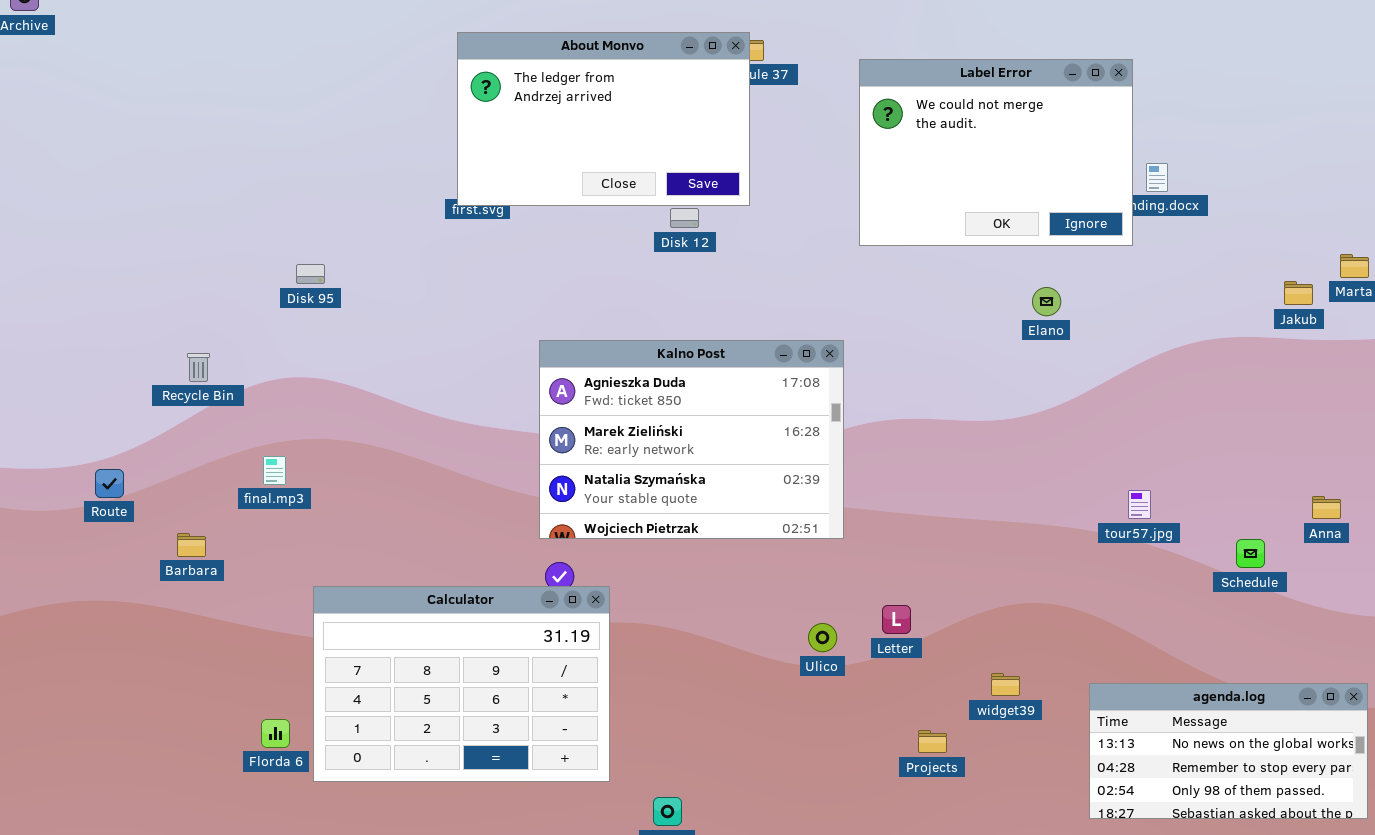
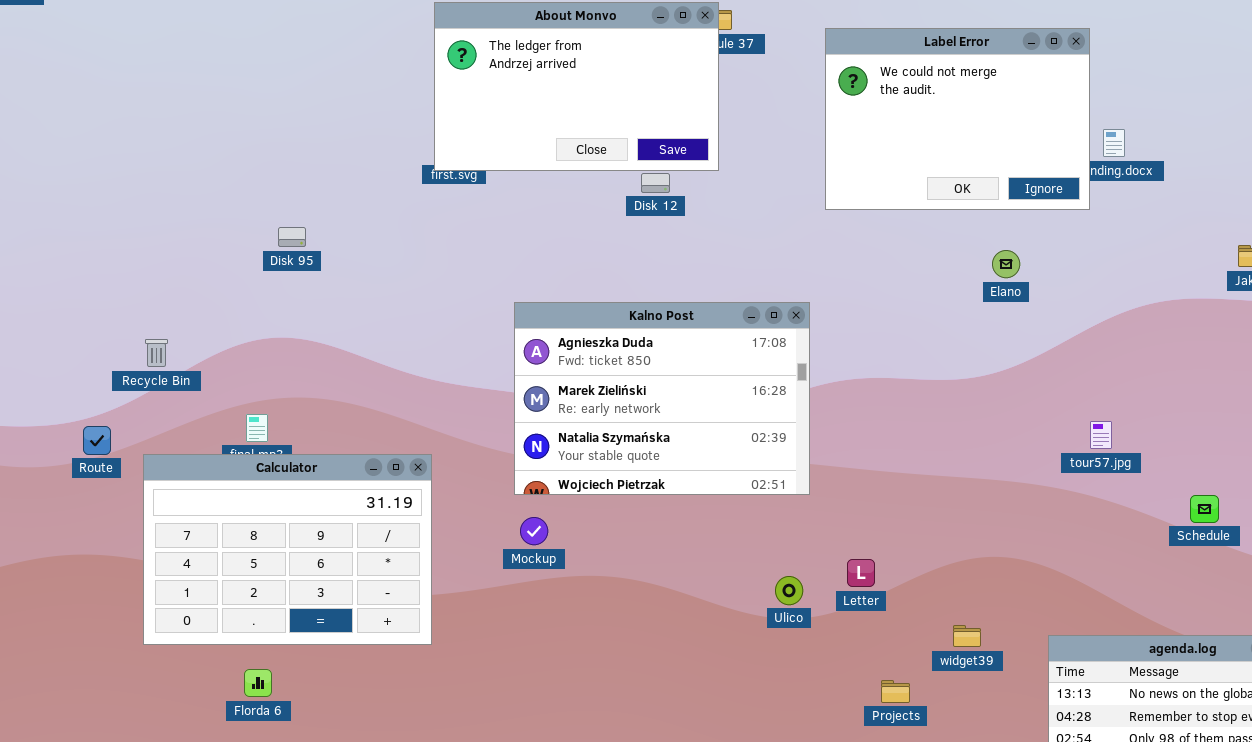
Recycle Bin: [187,353,210,382] -> [145,339,168,367], moved
tour57.jpg: [1128,490,1151,519] -> [1090,421,1112,449], moved
Calculator: [313,586,610,782] -> [143,454,432,645], moved

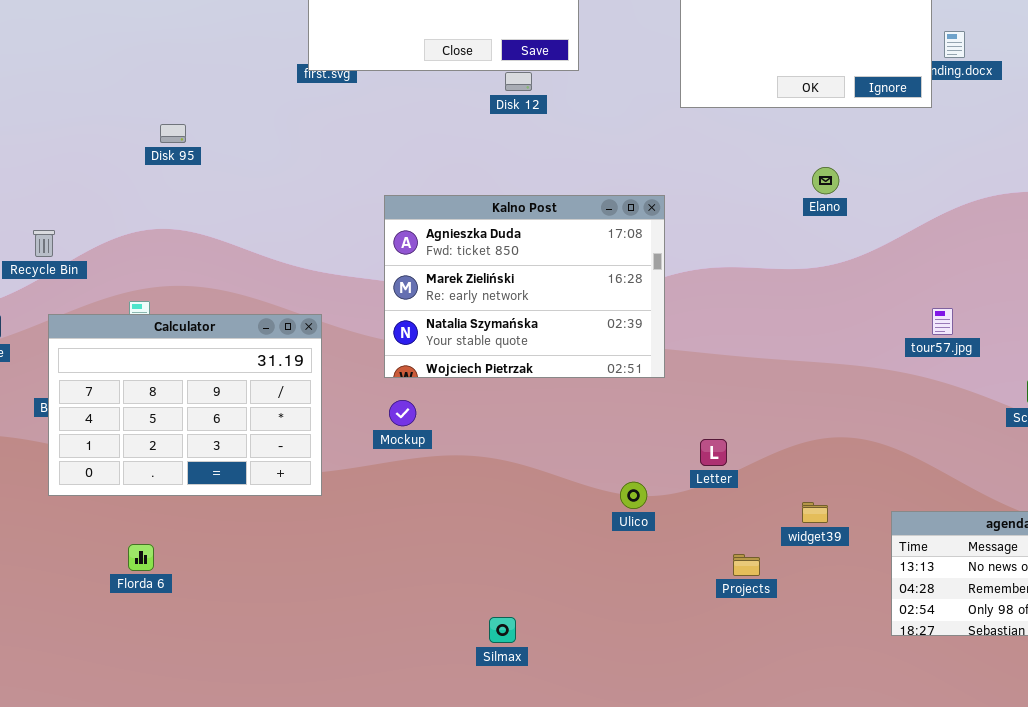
Elano: [992,250,1020,278] -> [812,167,839,194], moved
Calculator: [143,454,432,645] -> [48,314,322,496], moved
Ulico: [775,576,803,605] -> [620,482,647,509], moved

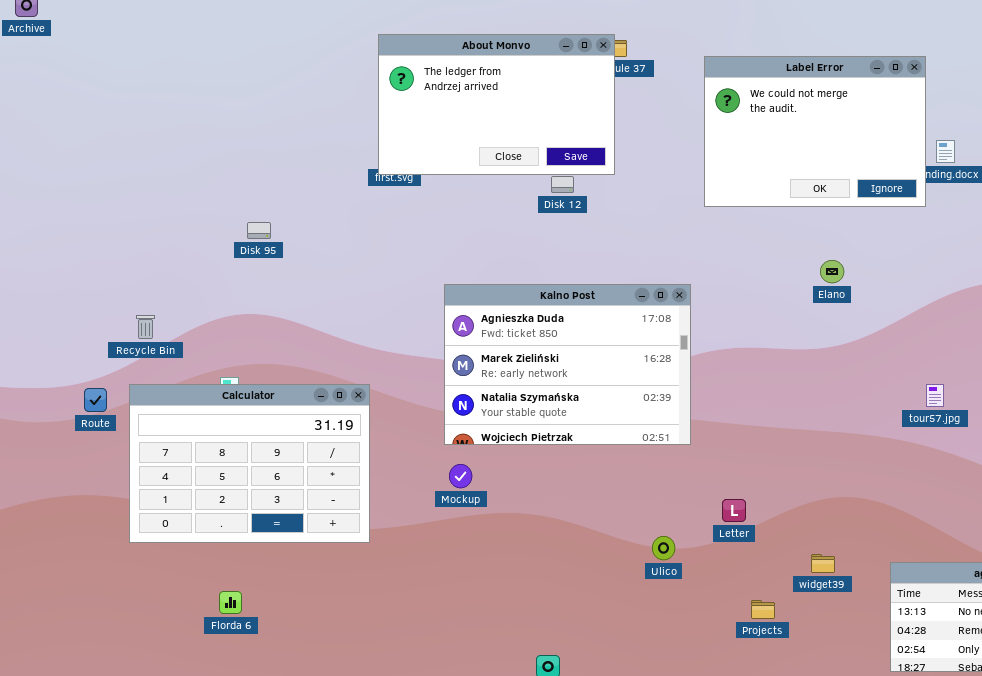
Calculator: [48,314,322,496] -> [129,384,370,543], moved

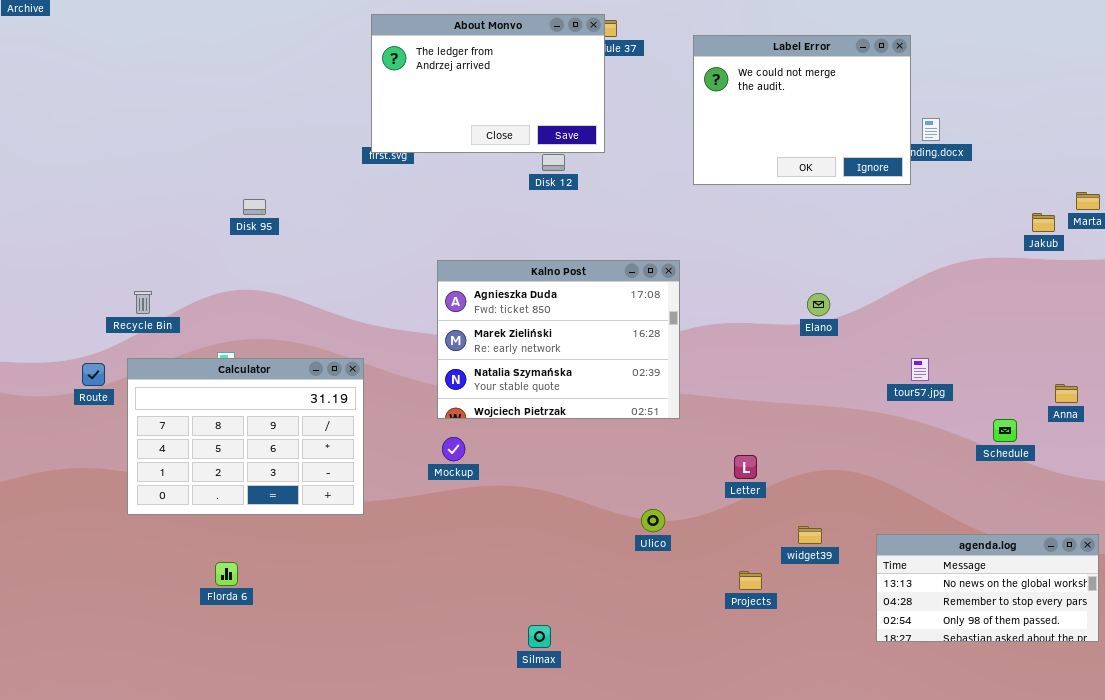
Elano: [820,260,844,283] -> [807,293,830,316], moved
Letter: [722,499,746,522] -> [734,455,757,479], moved

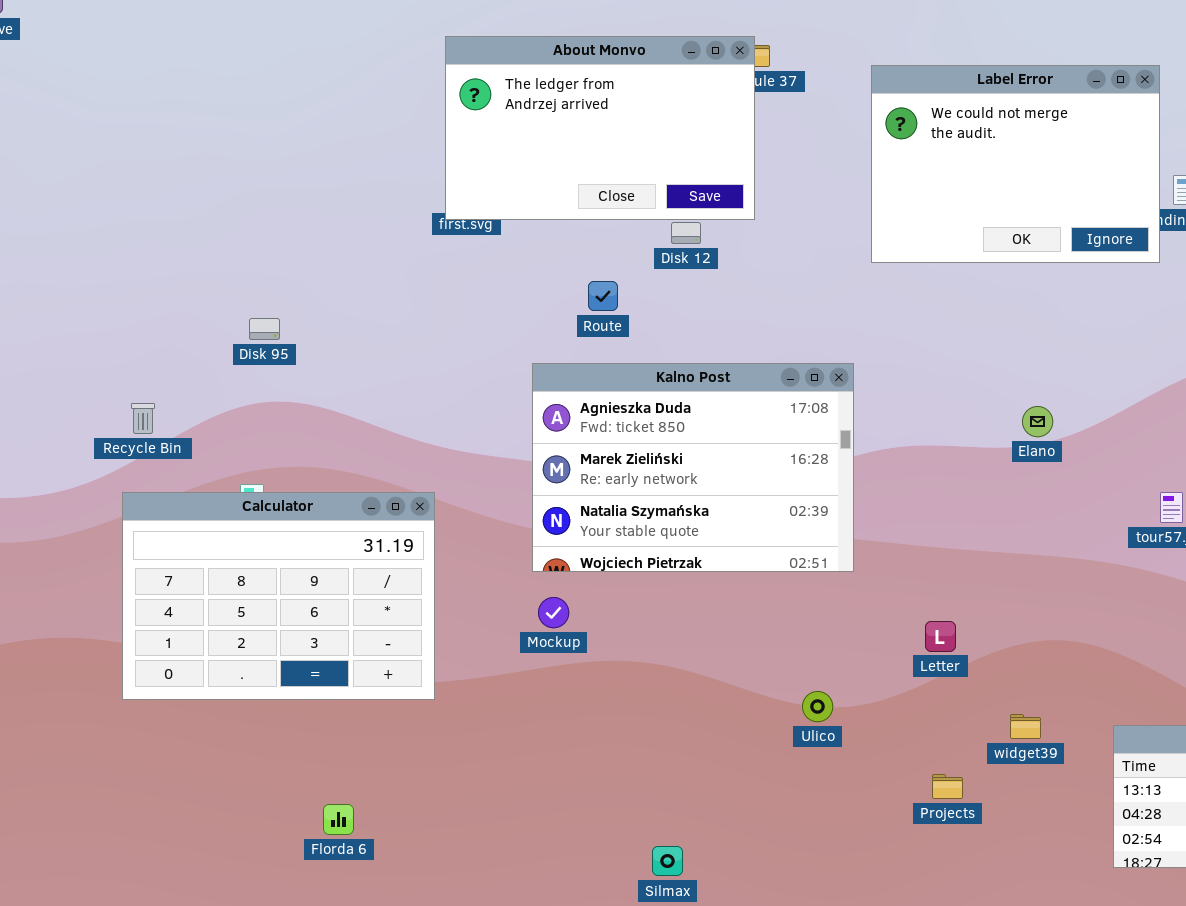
Disk 95: [243,199,266,215] -> [249,318,280,340], moved
Route: [82,363,105,386] -> [588,281,618,311], moved
Florda 6: [215,562,238,586] -> [323,804,354,835], moved

